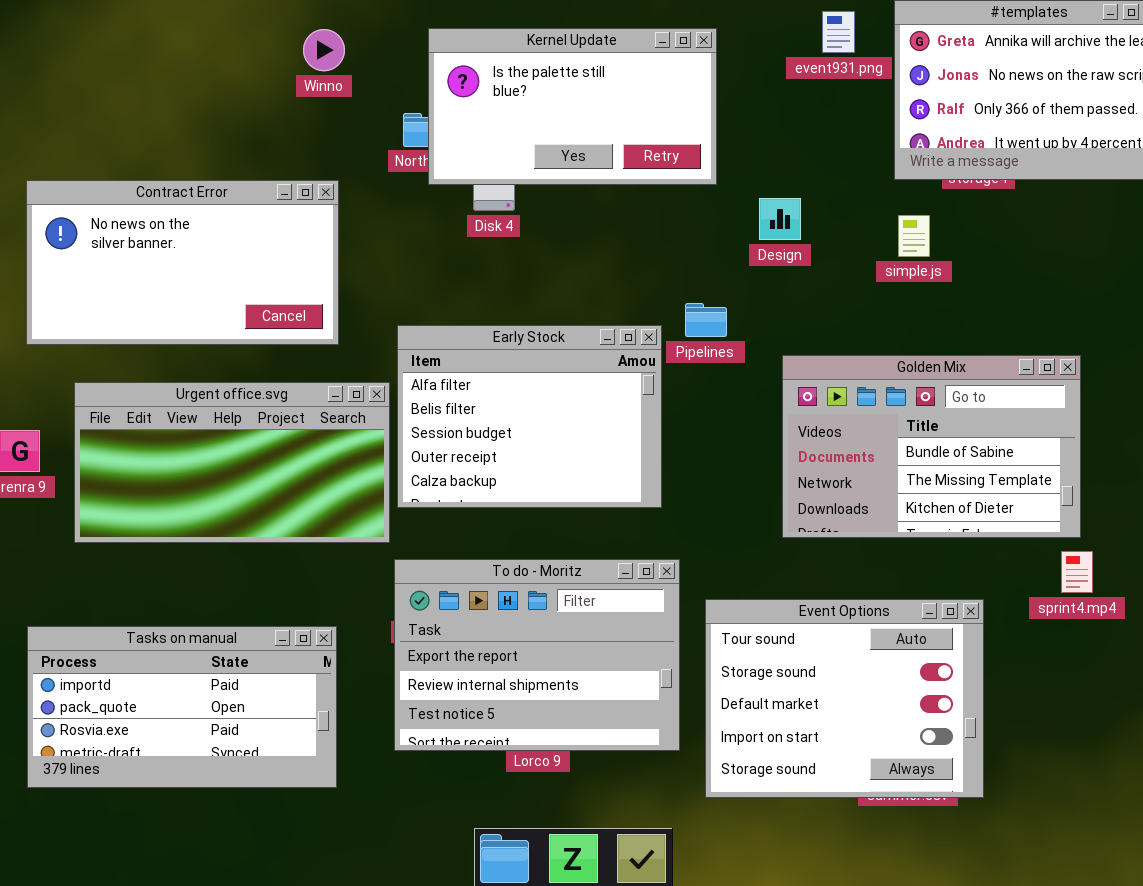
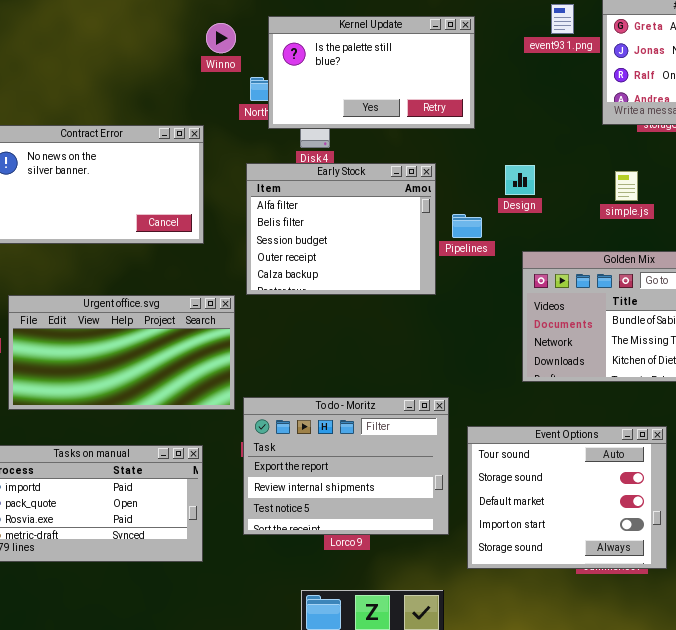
Winno: [303,29,345,71] -> [206,23,236,53], moved
Design: [759,198,801,240] -> [505,165,535,195], moved
simple.js: [898,215,930,257] -> [615,171,638,201], moved
Early Stock: [397,325,662,508] -> [246,163,436,295], moved
Urgent office.svg: [74,382,390,543] -> [8,295,235,410], moved

